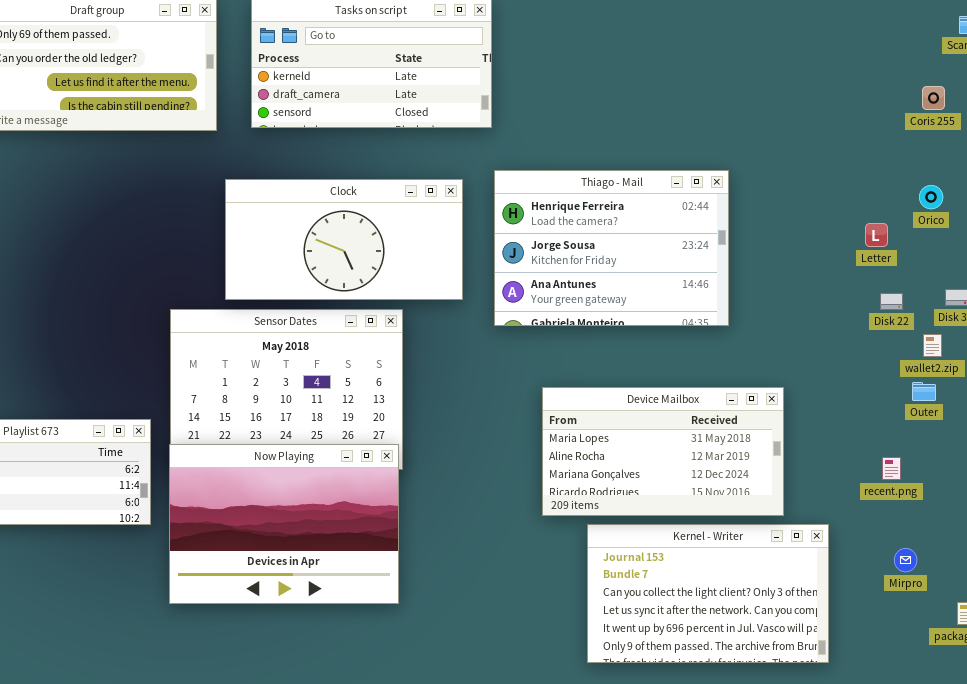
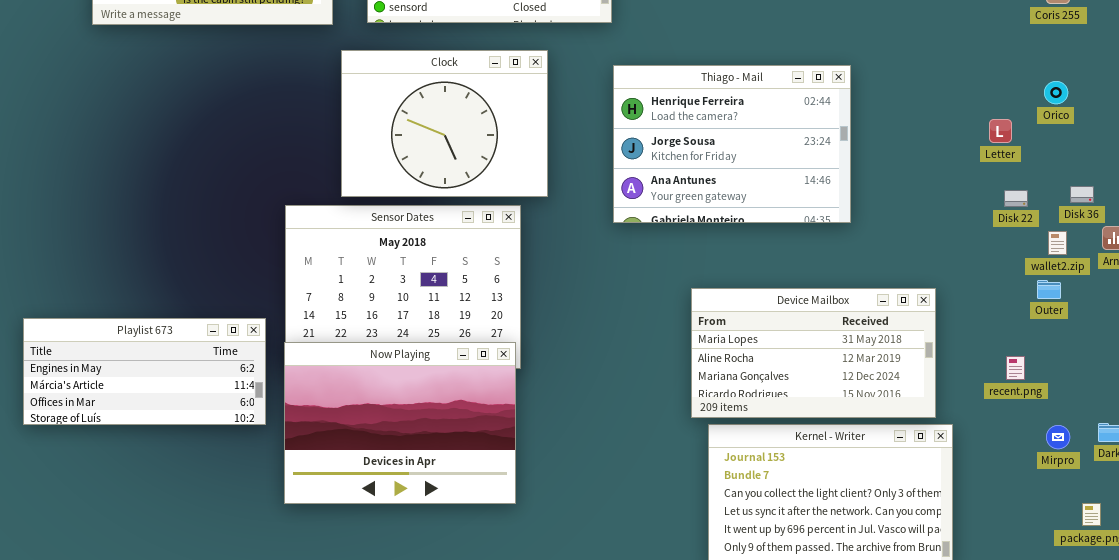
Clock: [225,179,463,300] -> [341,50,548,197], resized
Device Mailbox: [542,387,784,516] -> [691,288,936,418], moved
Mirpro: [894,548,917,572] -> [1046,425,1070,449], moved

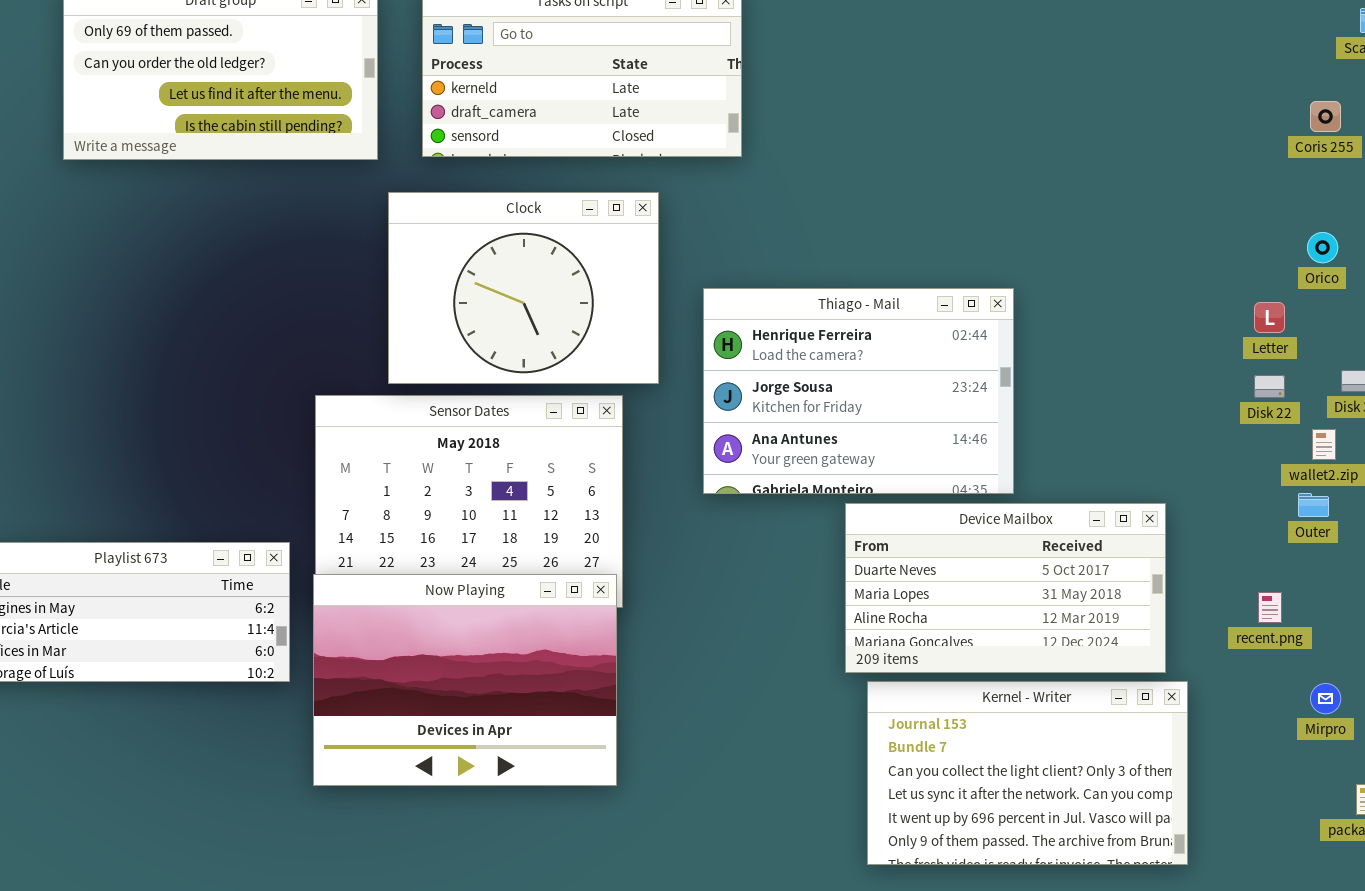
Thiago - Mail: [613,65,851,223] -> [703,288,1014,494], moved
Letter: [989,119,1012,143] -> [1254,302,1285,333], moved
Device Mailbox: [691,288,936,418] -> [845,503,1166,673], scrolled up 1 row

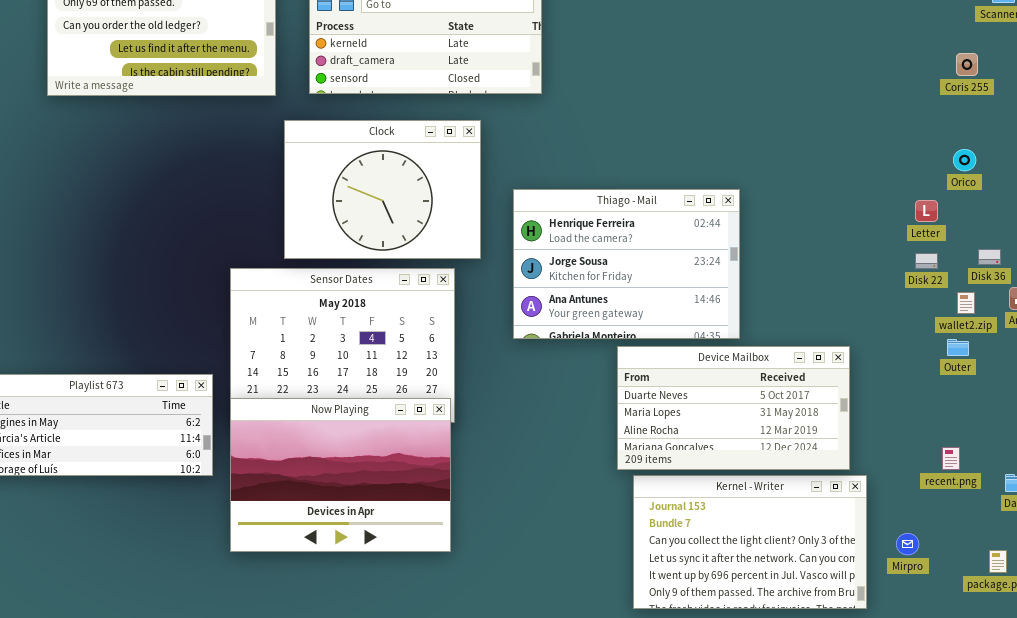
recent.png: [1258,592,1282,623] -> [942,447,960,470], moved
Mirpro: [1310,683,1341,714] -> [896,533,919,555], moved

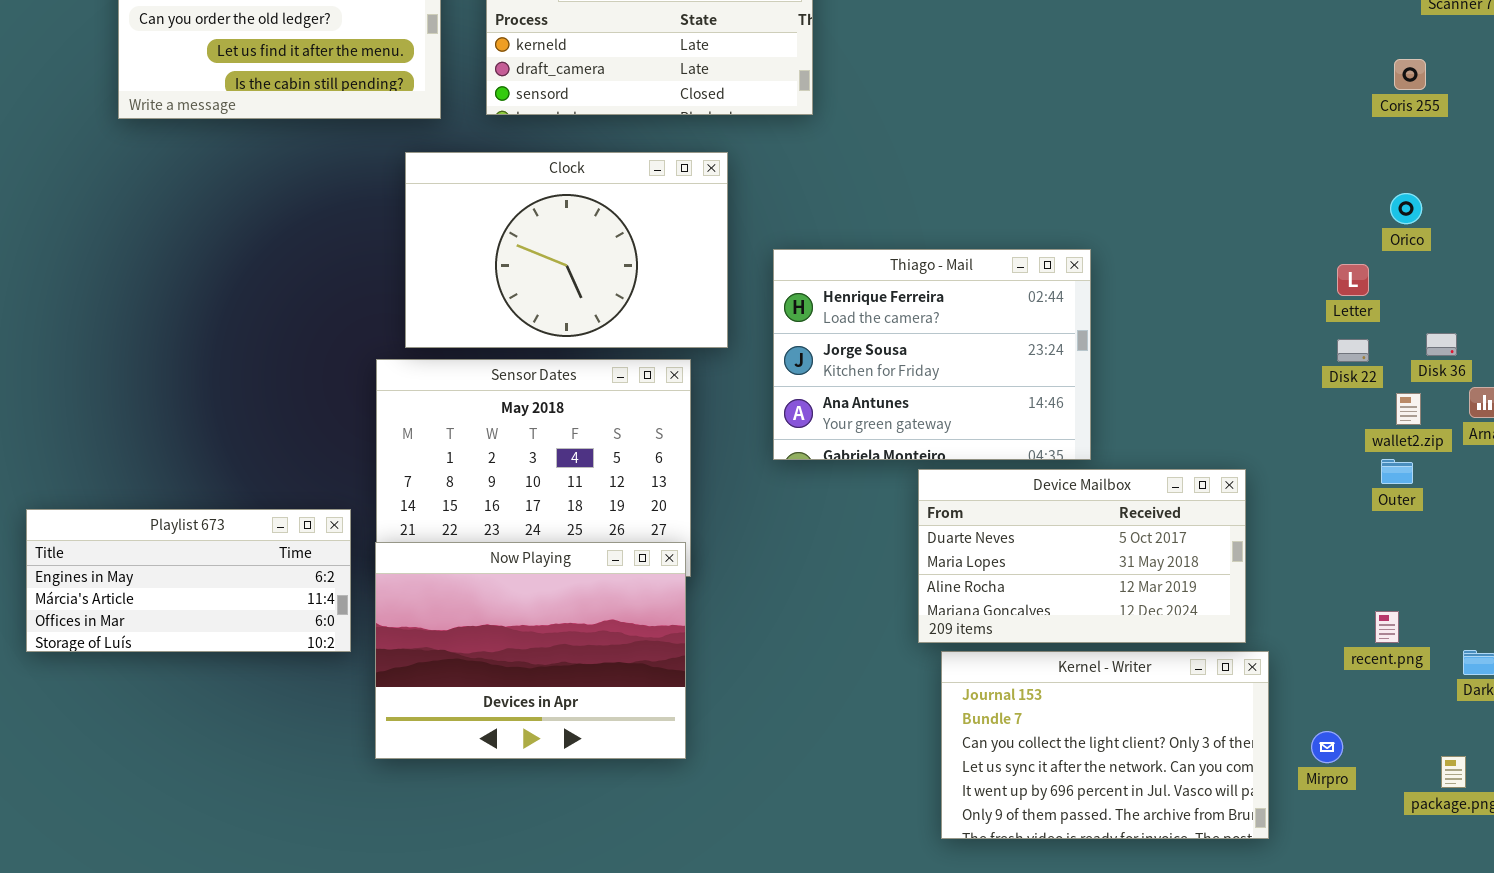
Clock: [284,120,481,259] -> [405,152,728,348], resized

